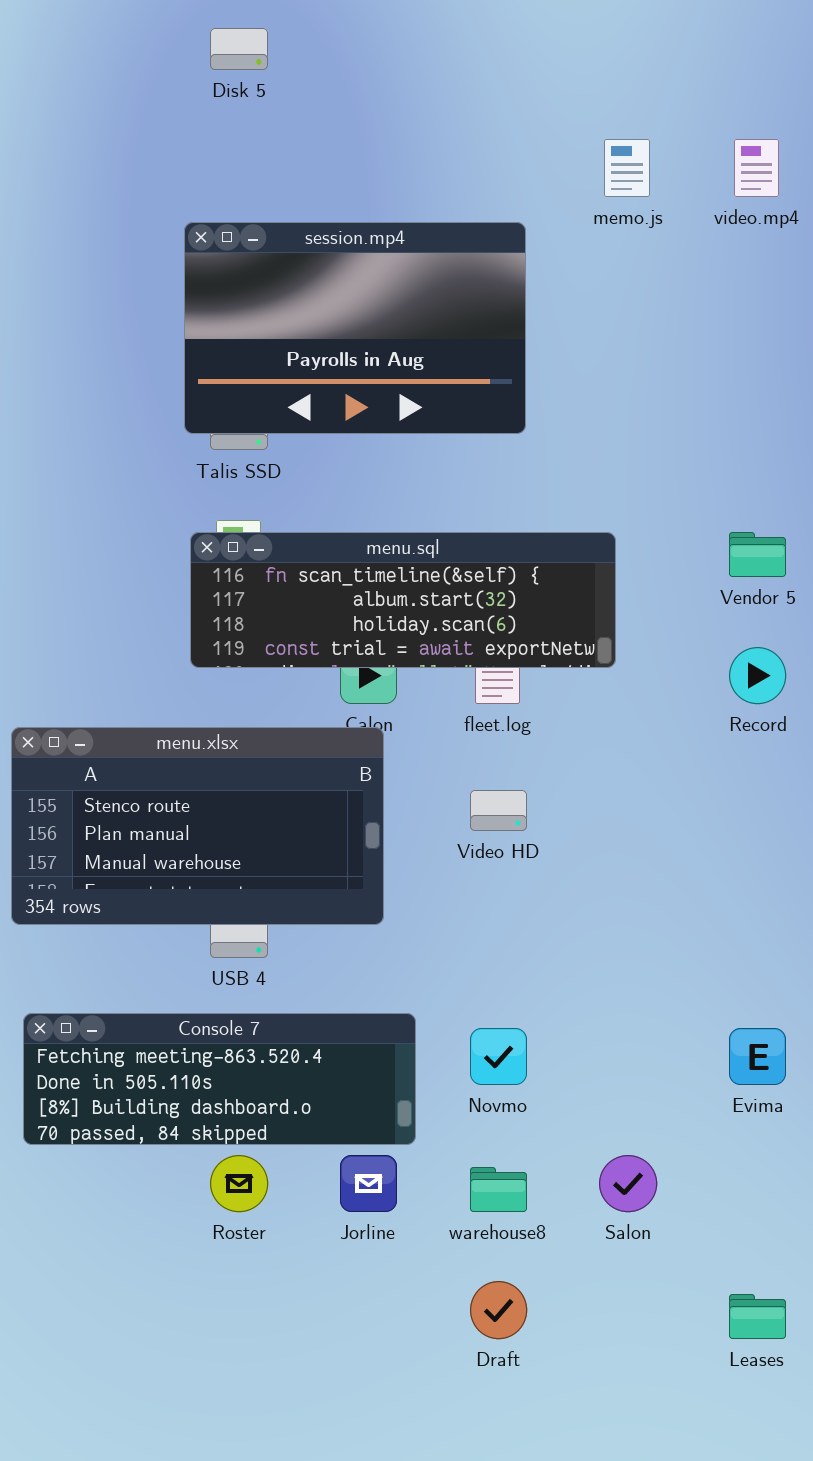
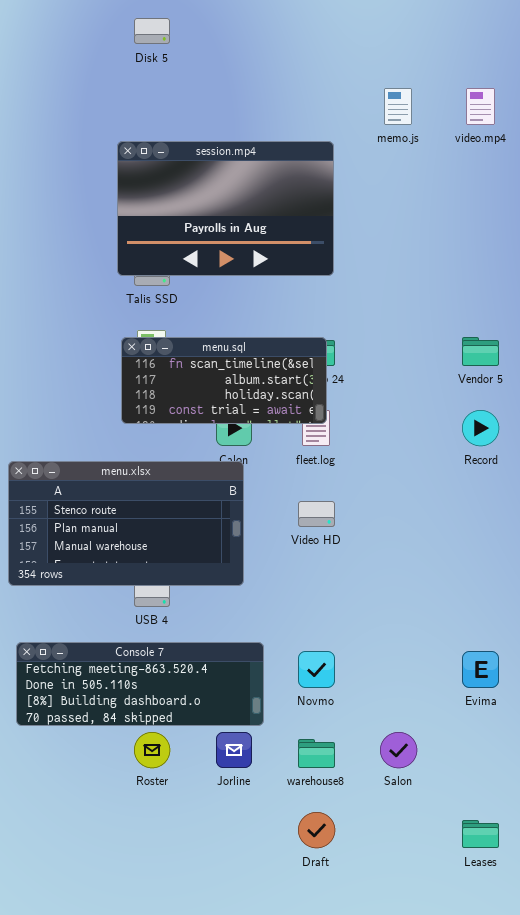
menu.sql: [190,532,616,668] -> [121,337,327,424], resized

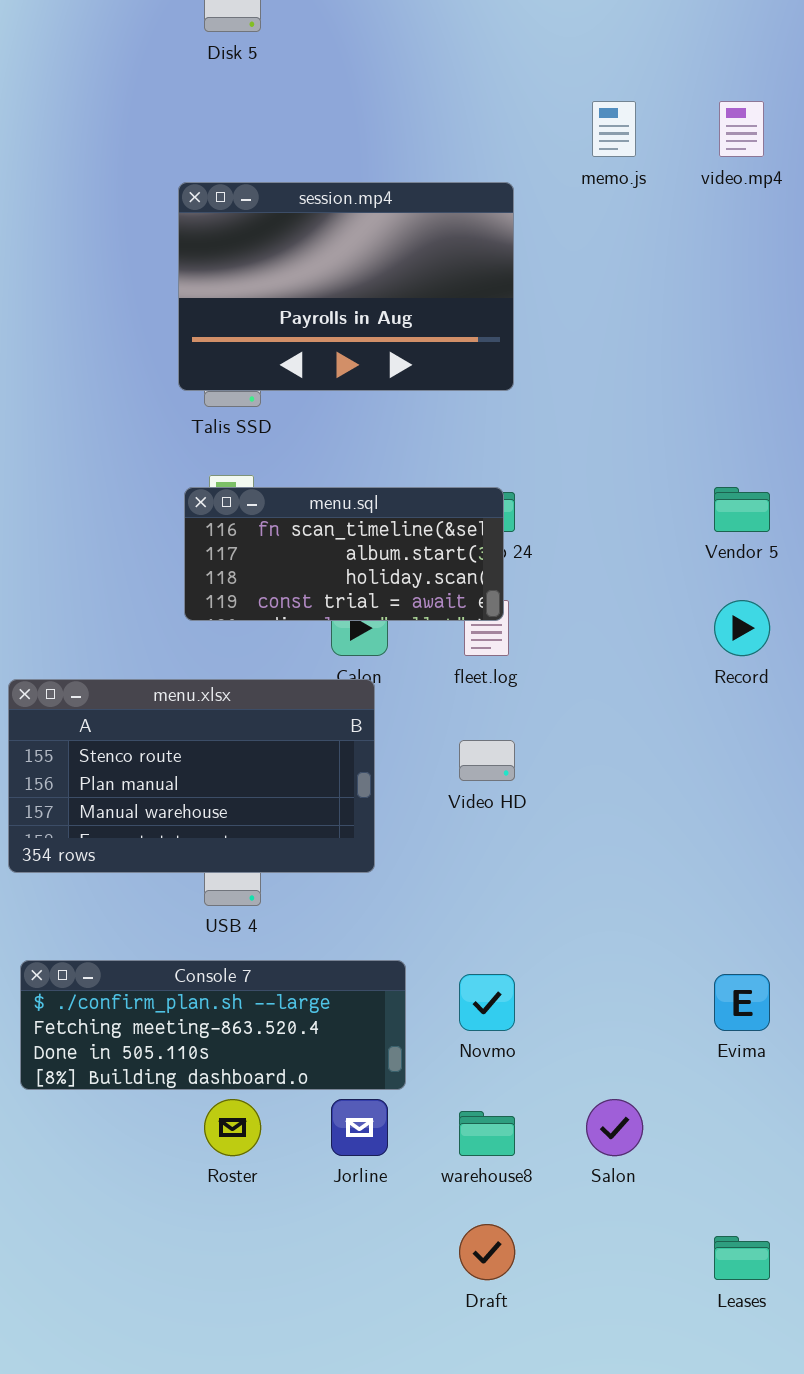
Console 7: [16,642,264,726] -> [20,960,406,1090], scrolled up 1 row

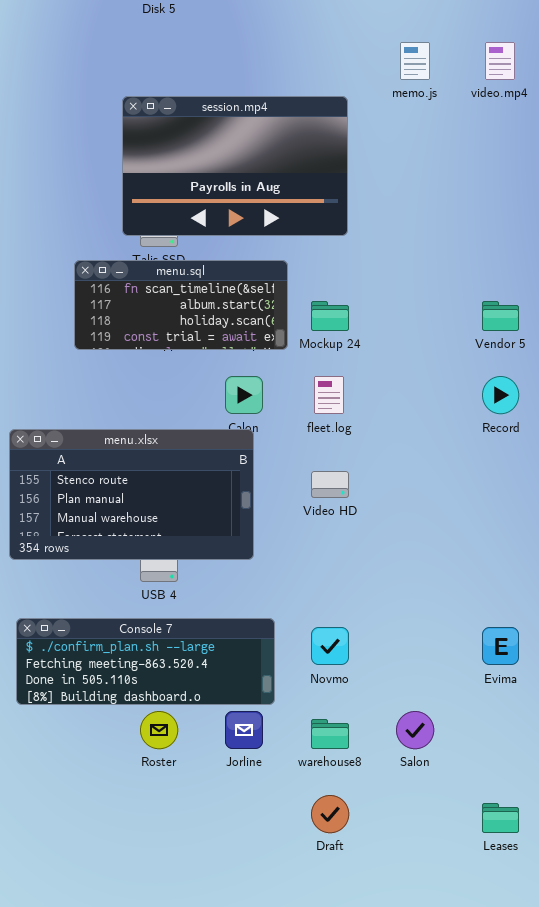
menu.sql: [184,487,504,621] -> [74,260,288,350], moved

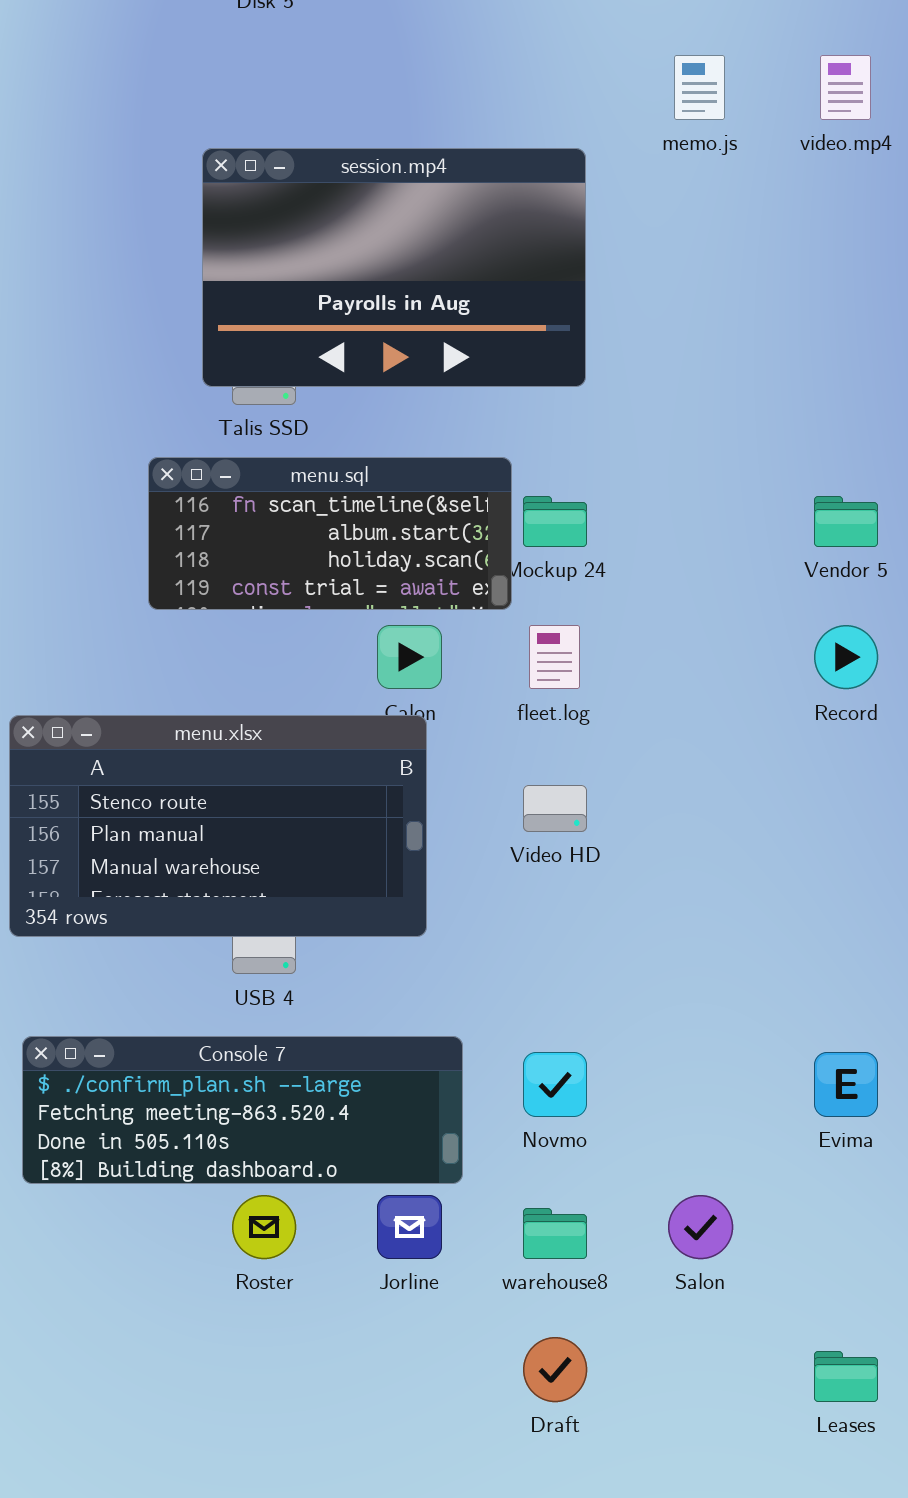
menu.sql: [74,260,288,350] -> [148,457,512,610], moved

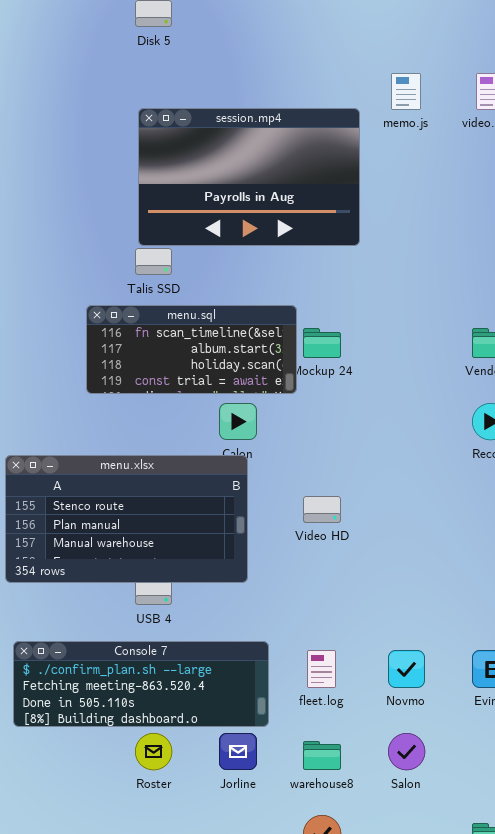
session.mp4: [202,148,586,387] -> [138,108,360,246], moved
fleet.log: [529,625,580,689] -> [307,650,336,688], moved
Novmo: [523,1052,587,1117] -> [388,650,425,688], moved

